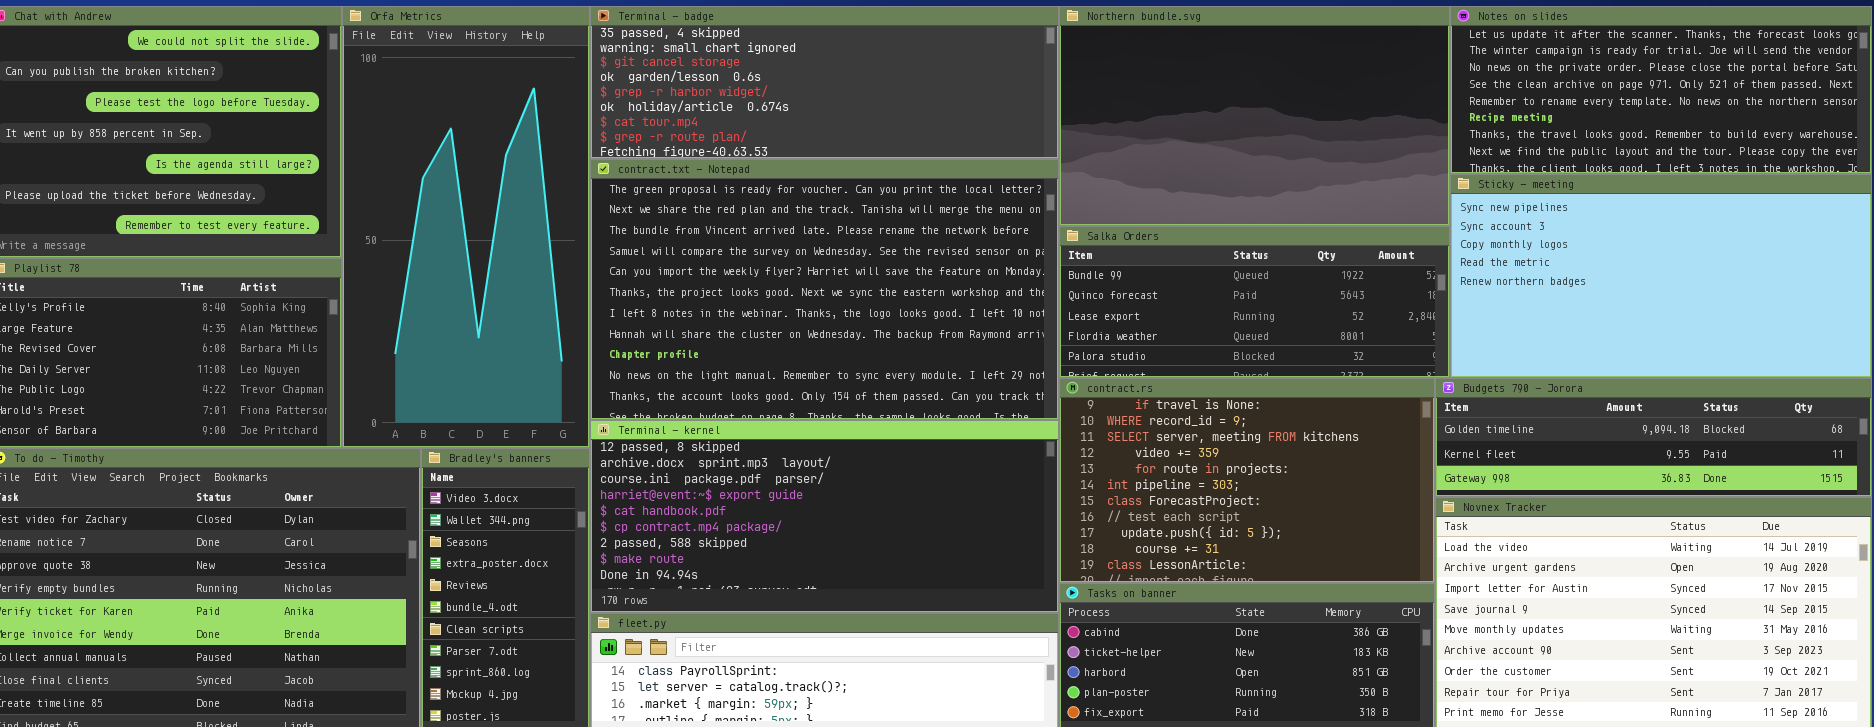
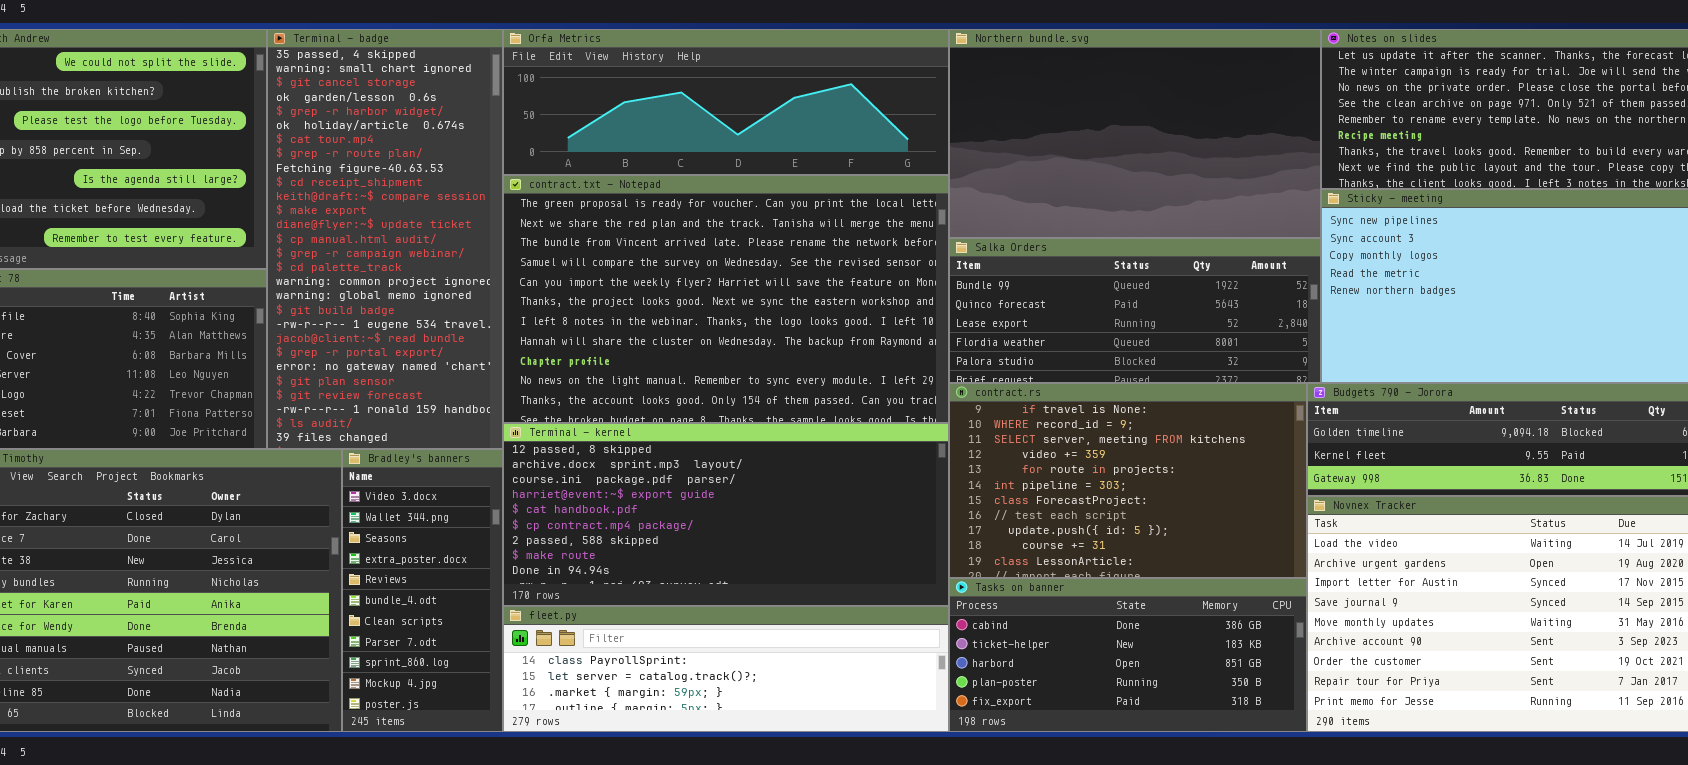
Orfa Metrics: [342,6,590,448] -> [503,29,949,175], moved, resized
Terminal - badge: [590,6,1059,159] -> [267,29,503,449], moved, resized

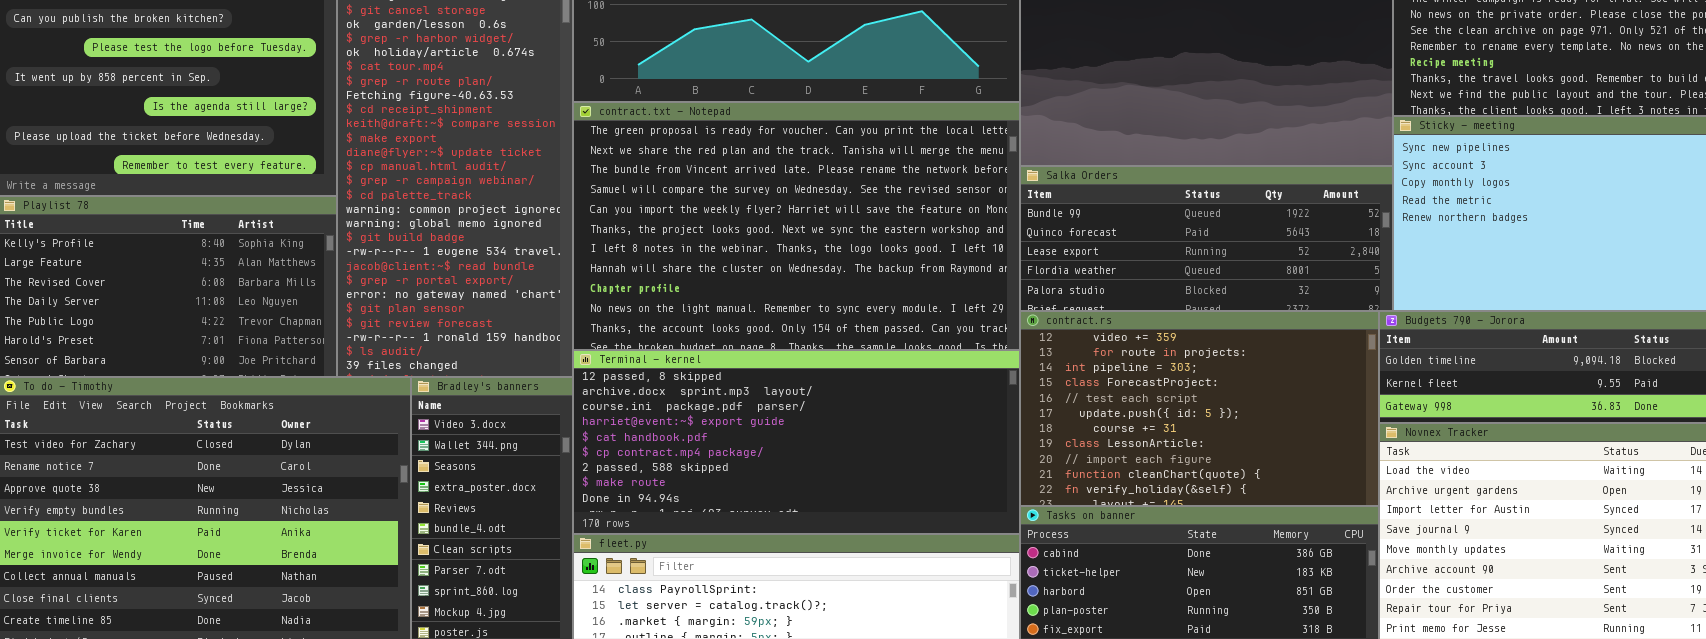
contract.rs: [949,383,1307,578] -> [1020,311,1379,506], scrolled down 3 rows

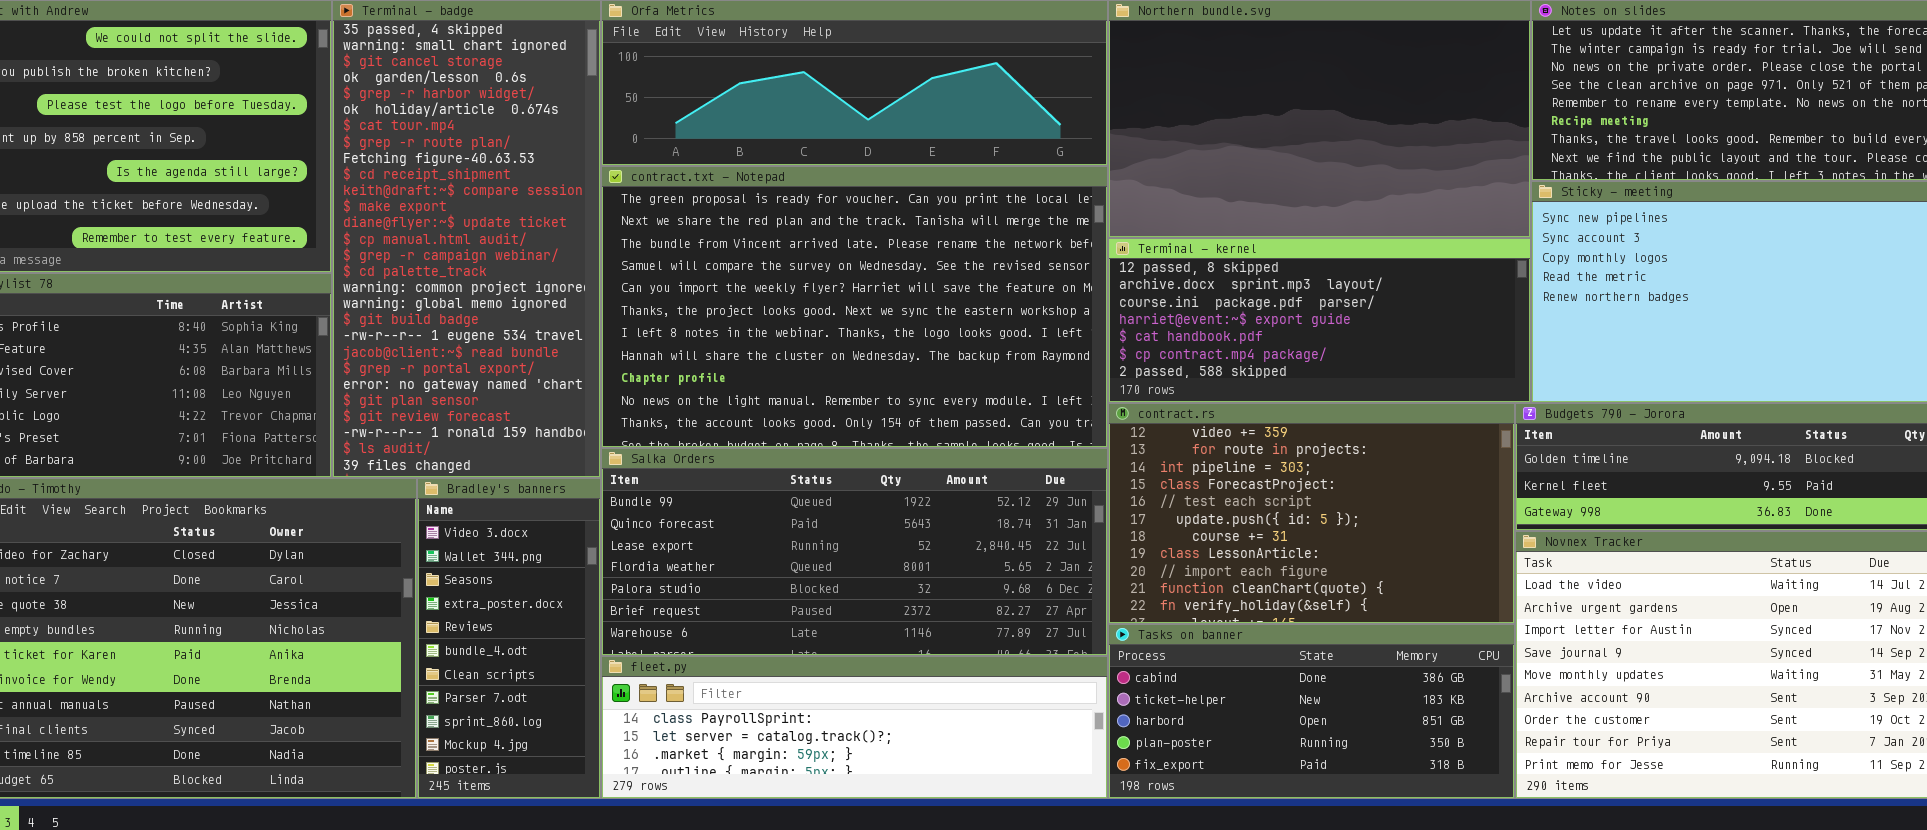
Salka Orders: [1020,166,1393,311] -> [601,448,1108,656], moved, resized
Terminal - kernel: [573,350,1020,534] -> [1108,238,1531,403], moved, resized

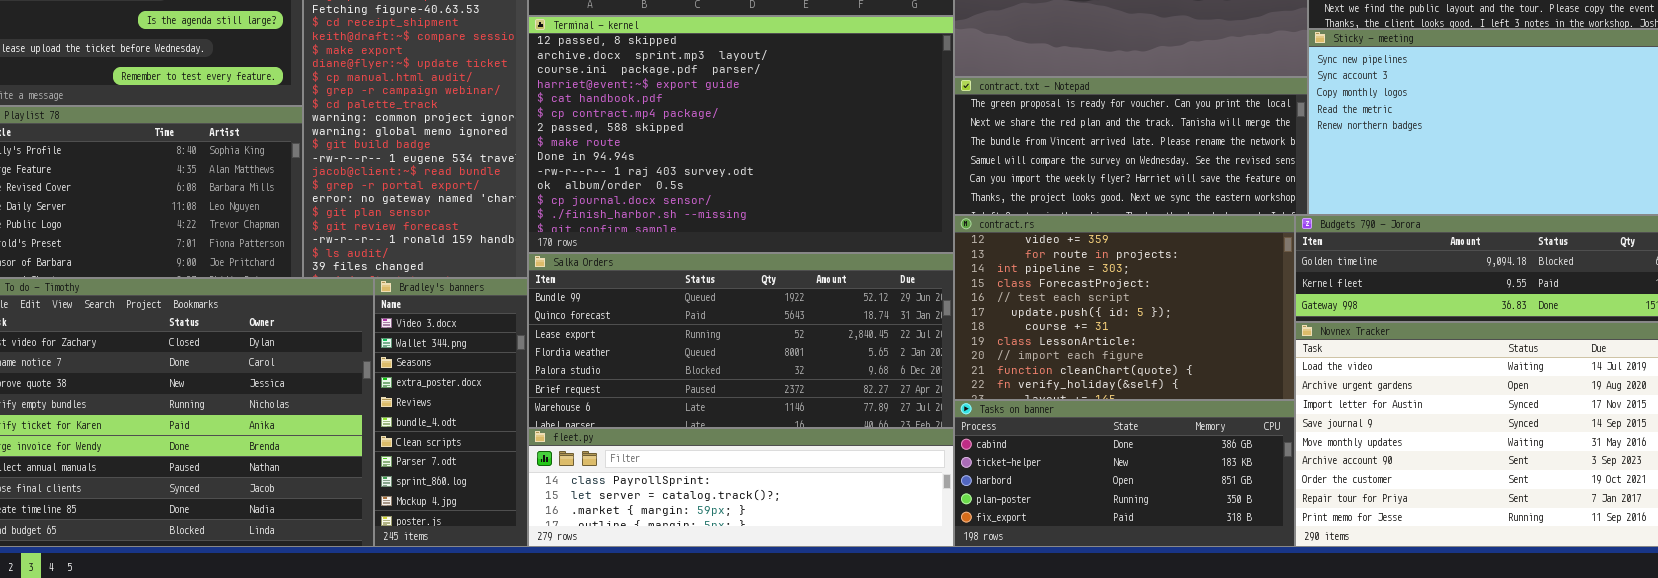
contract.txt - Notepad: [601,166,1108,448] -> [954,77,1308,215], moved, resized
Terminal - kernel: [1108,238,1531,403] -> [528,16,954,253], moved, resized

